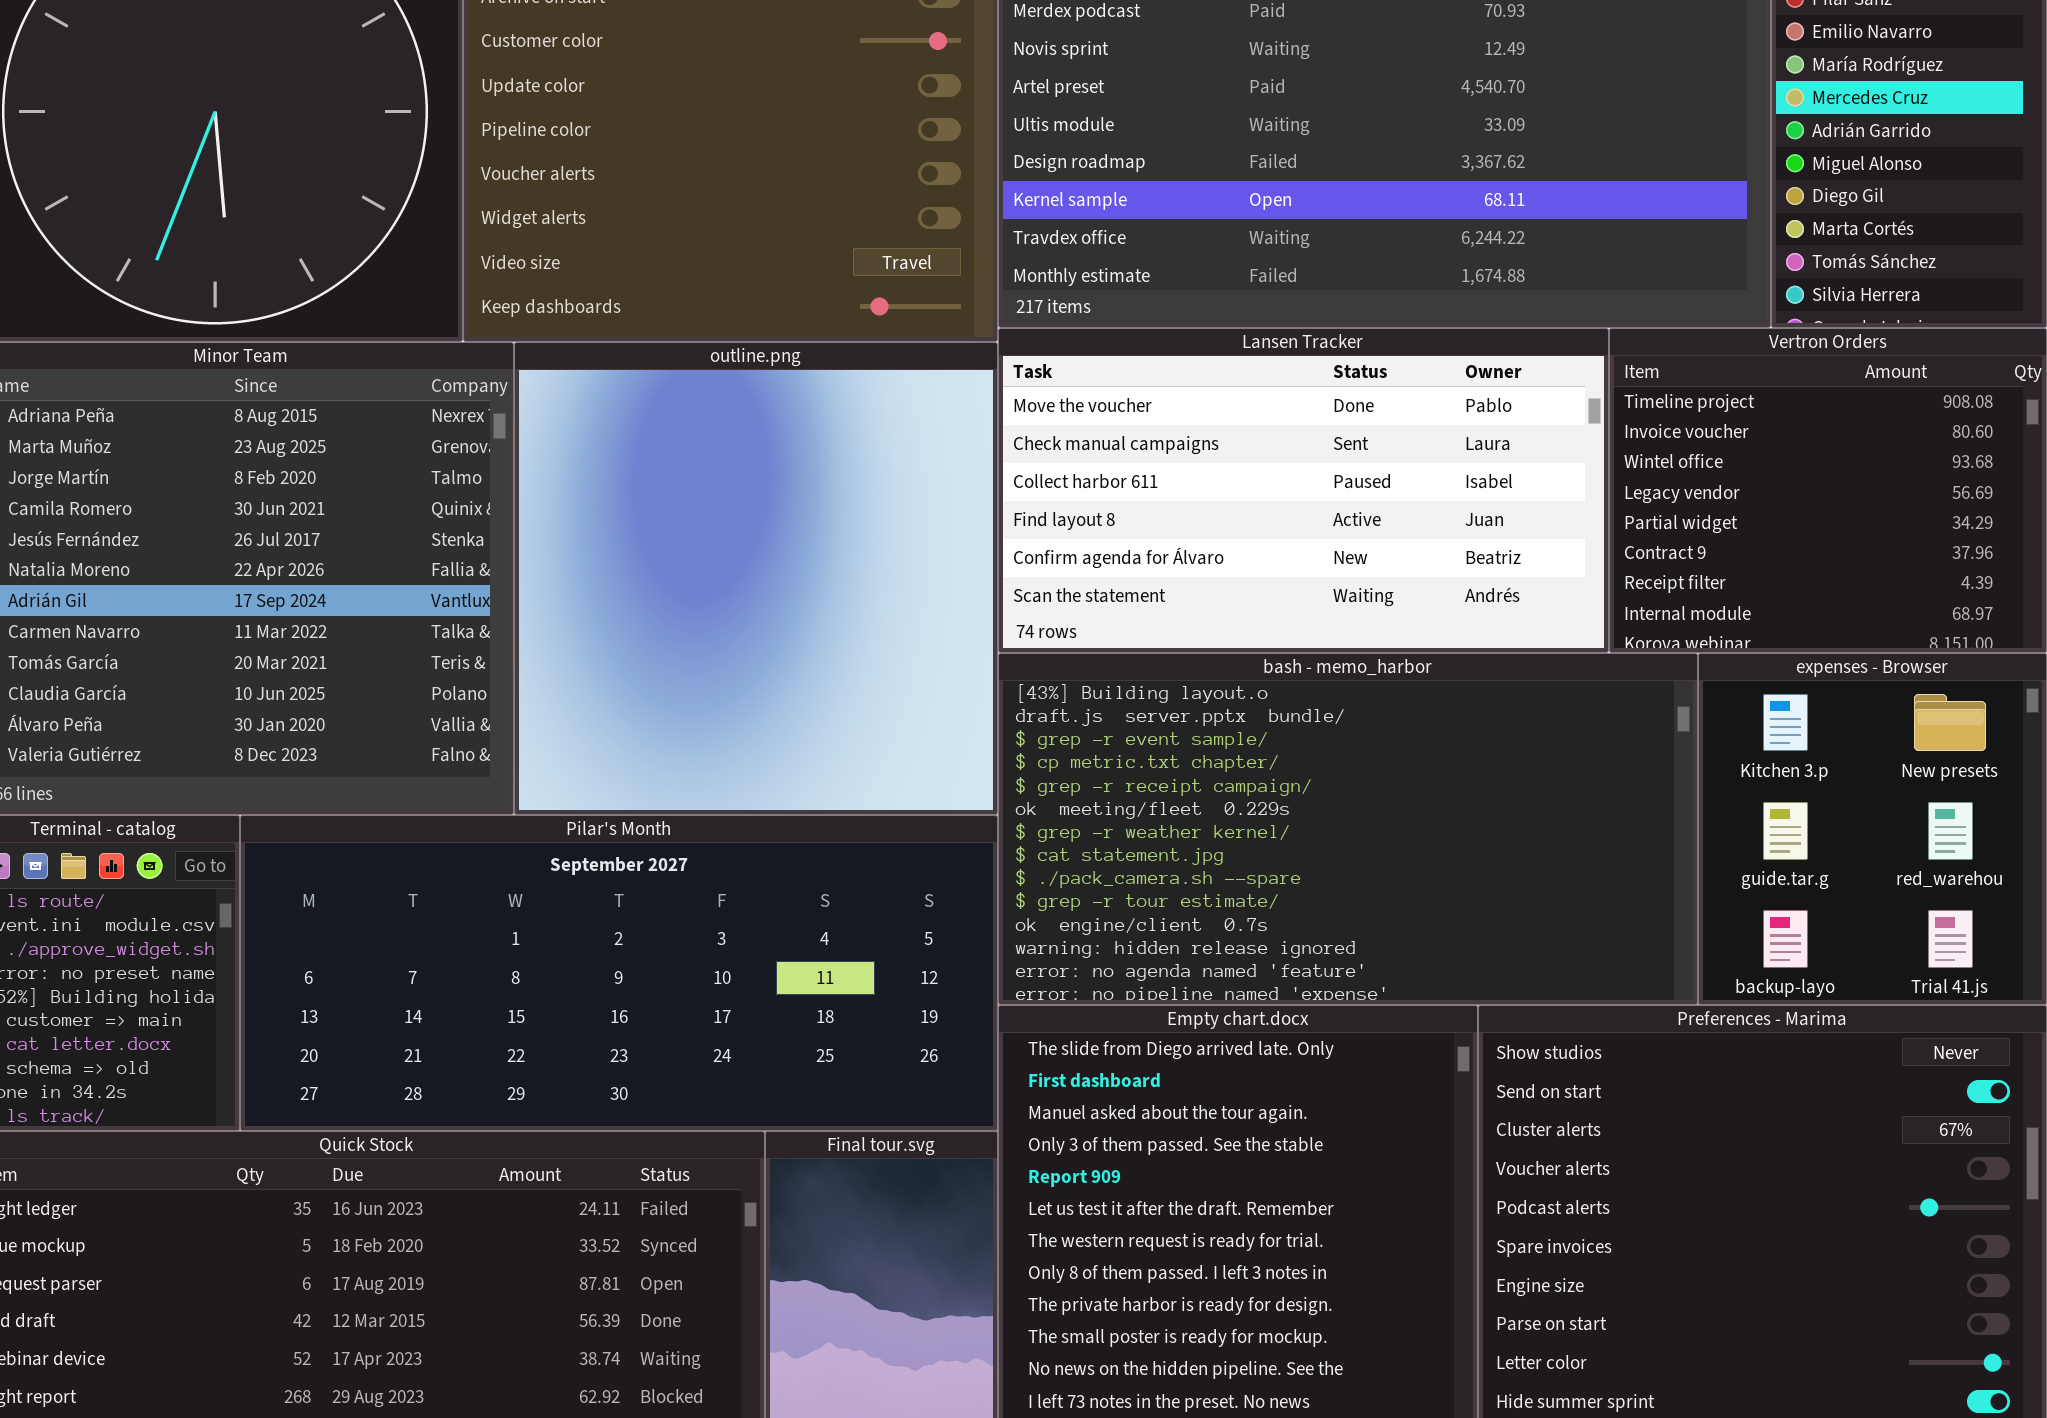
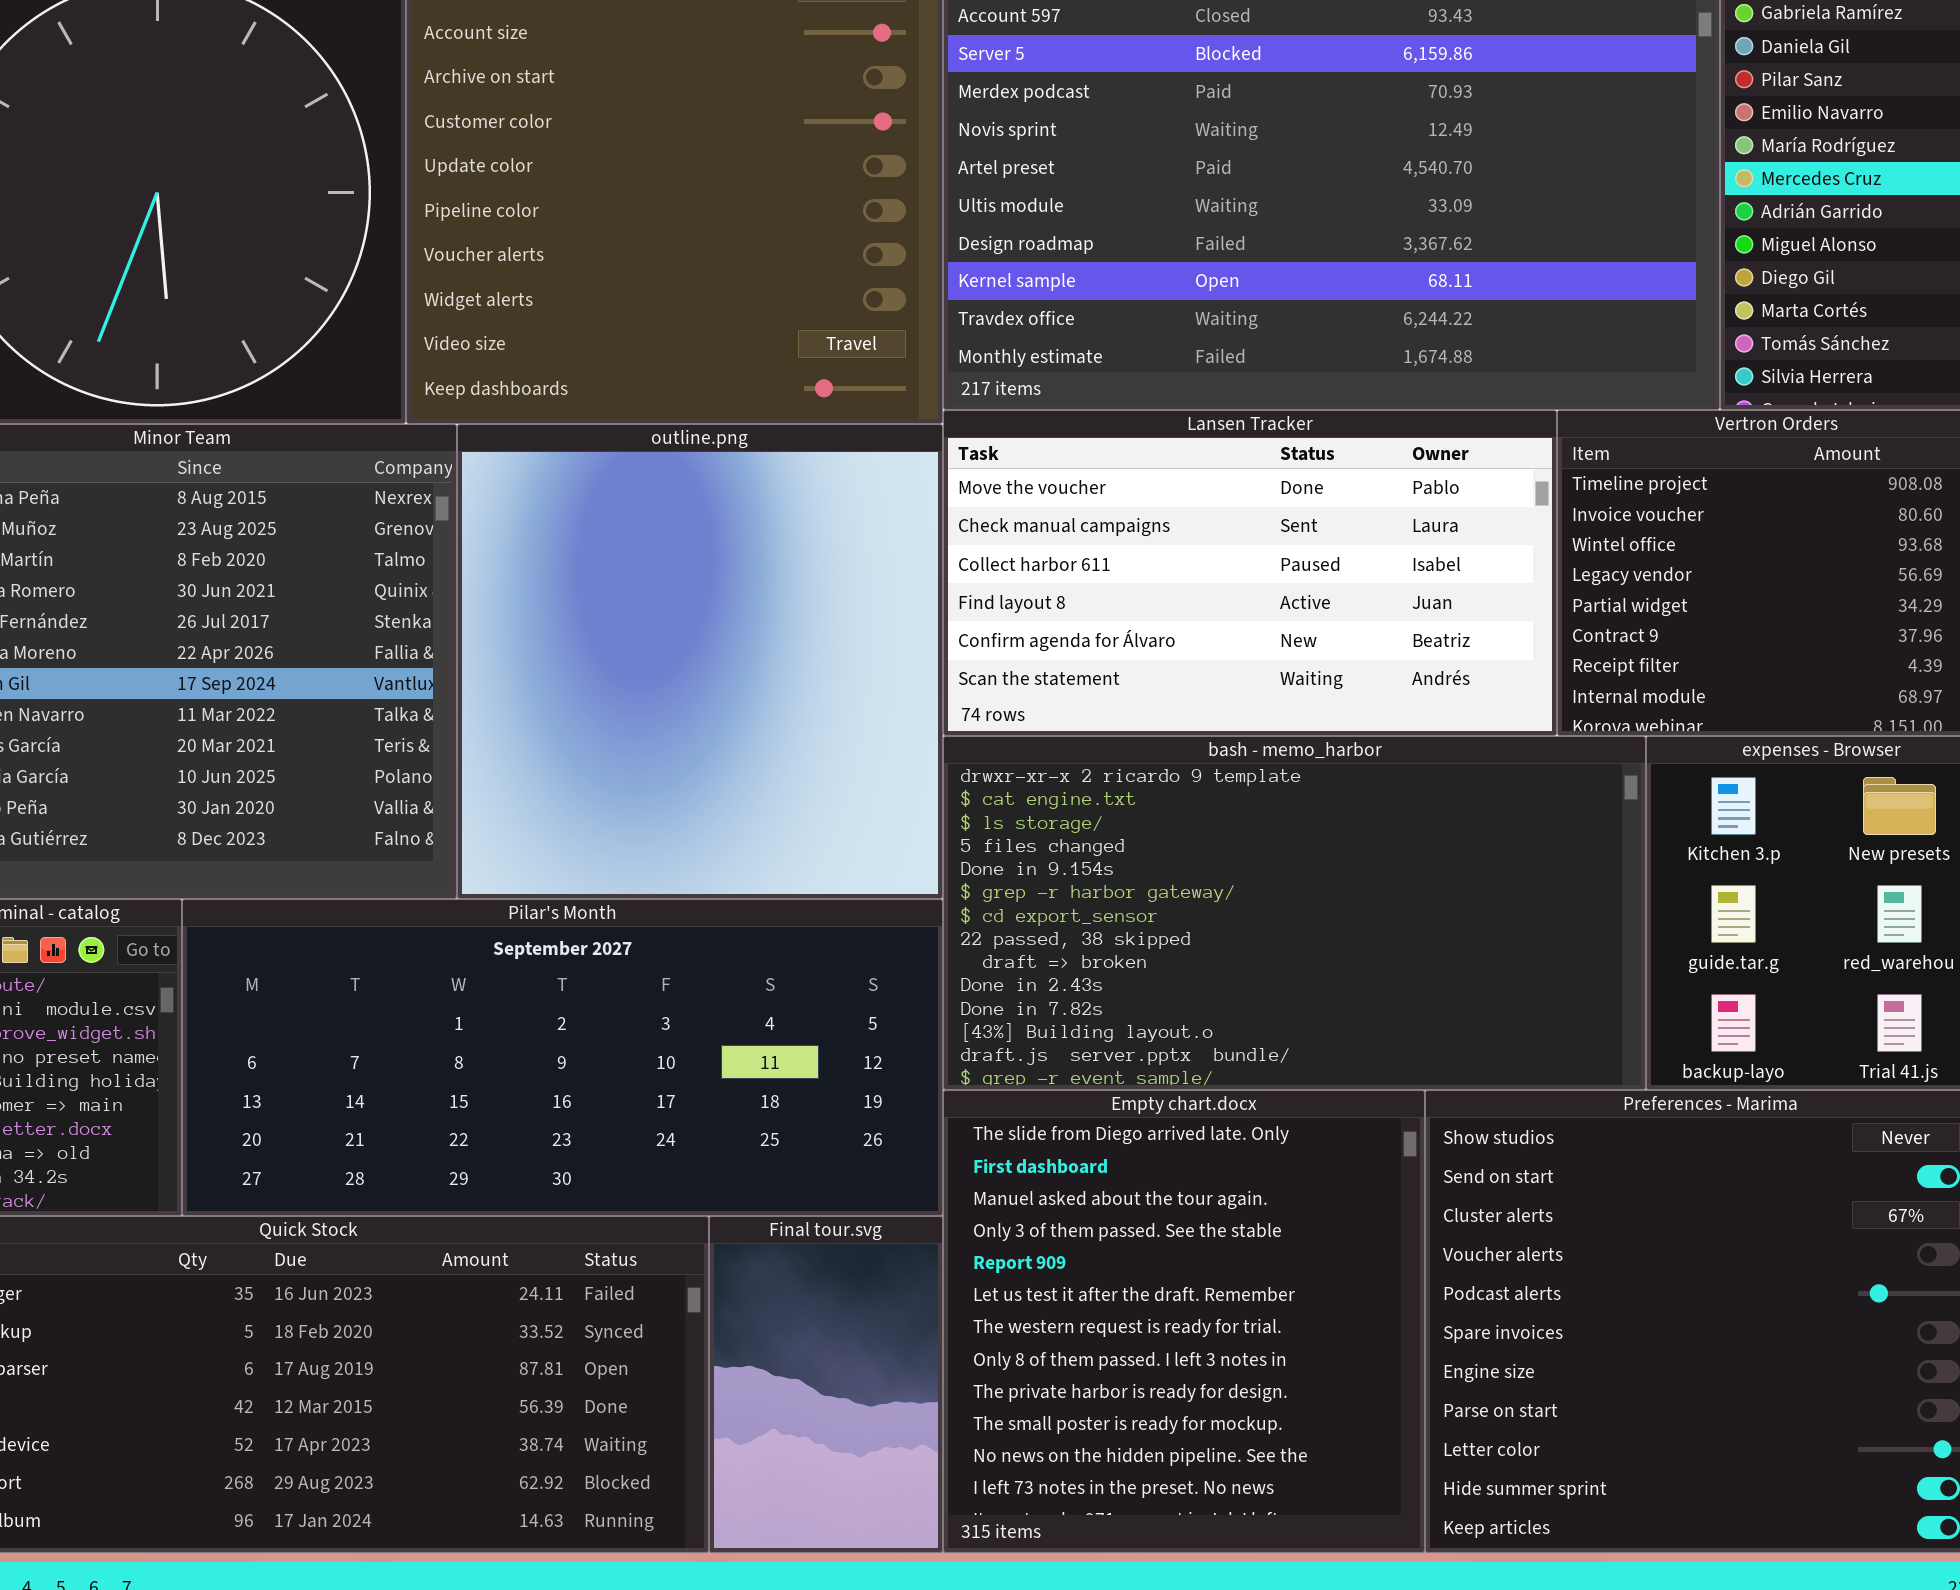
bash - memo_harbor: [998,653,1698,1005] -> [943,736,1646,1090], scrolled up 11 rows

